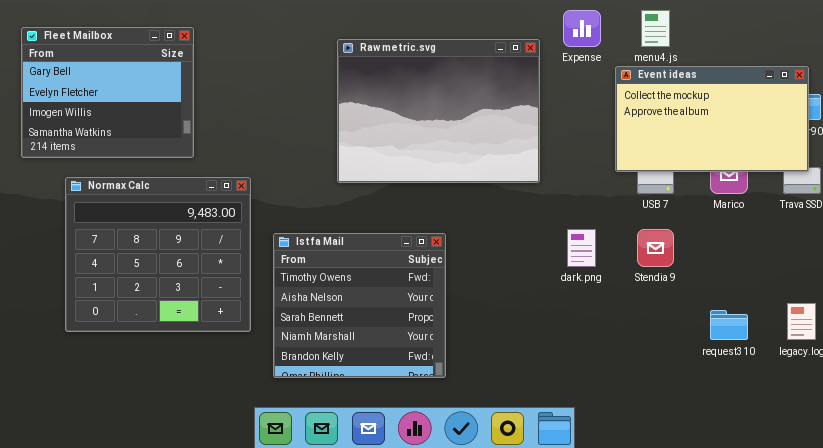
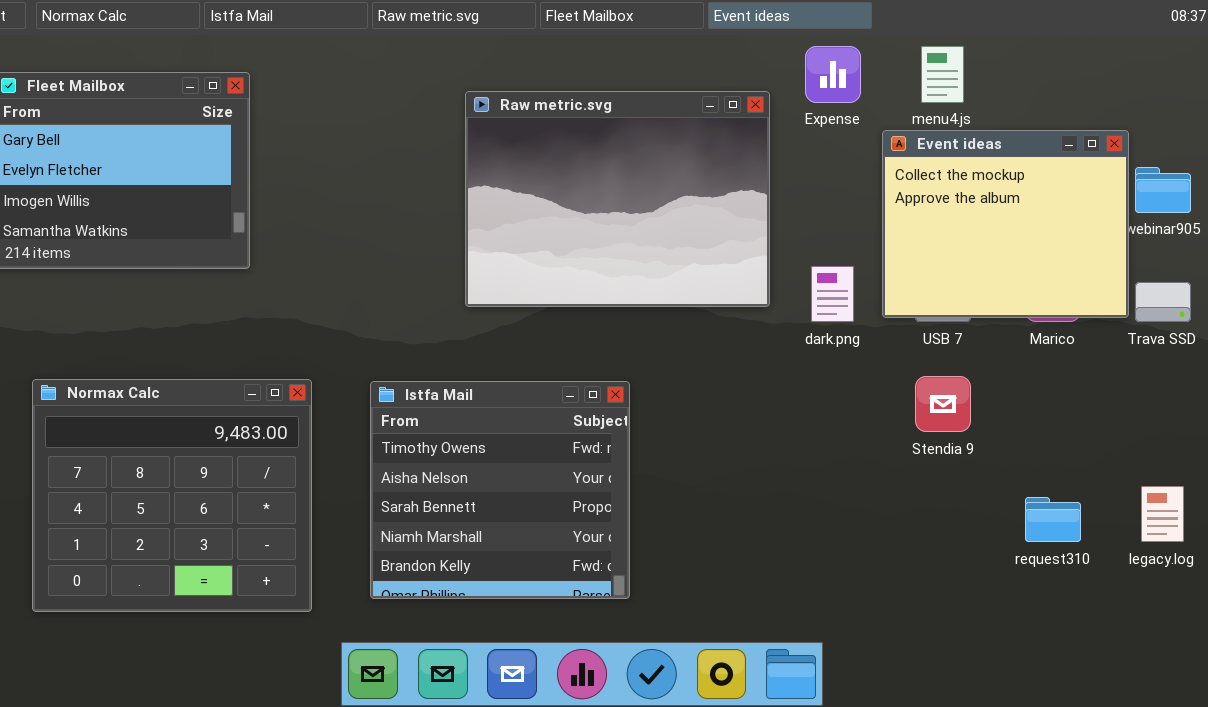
Event ideas: [615,66,809,172] -> [882,130,1129,318], resized
Normax Calc: [65,177,251,332] -> [32,379,312,612], moved
dark.png: [567,229,596,267] -> [811,266,854,322], moved

